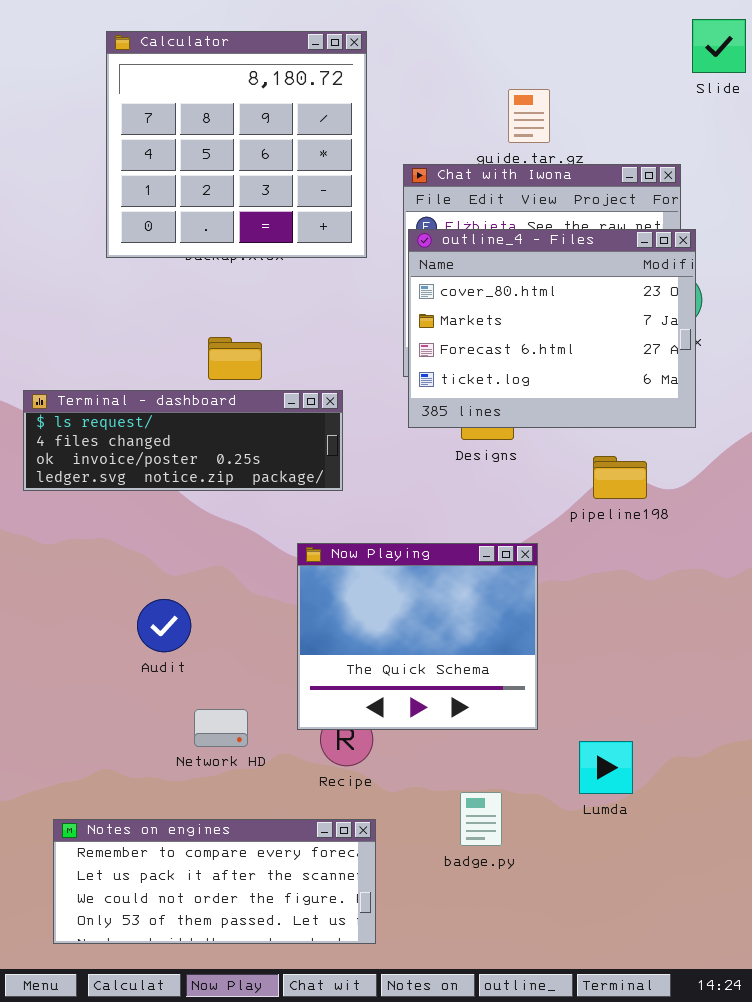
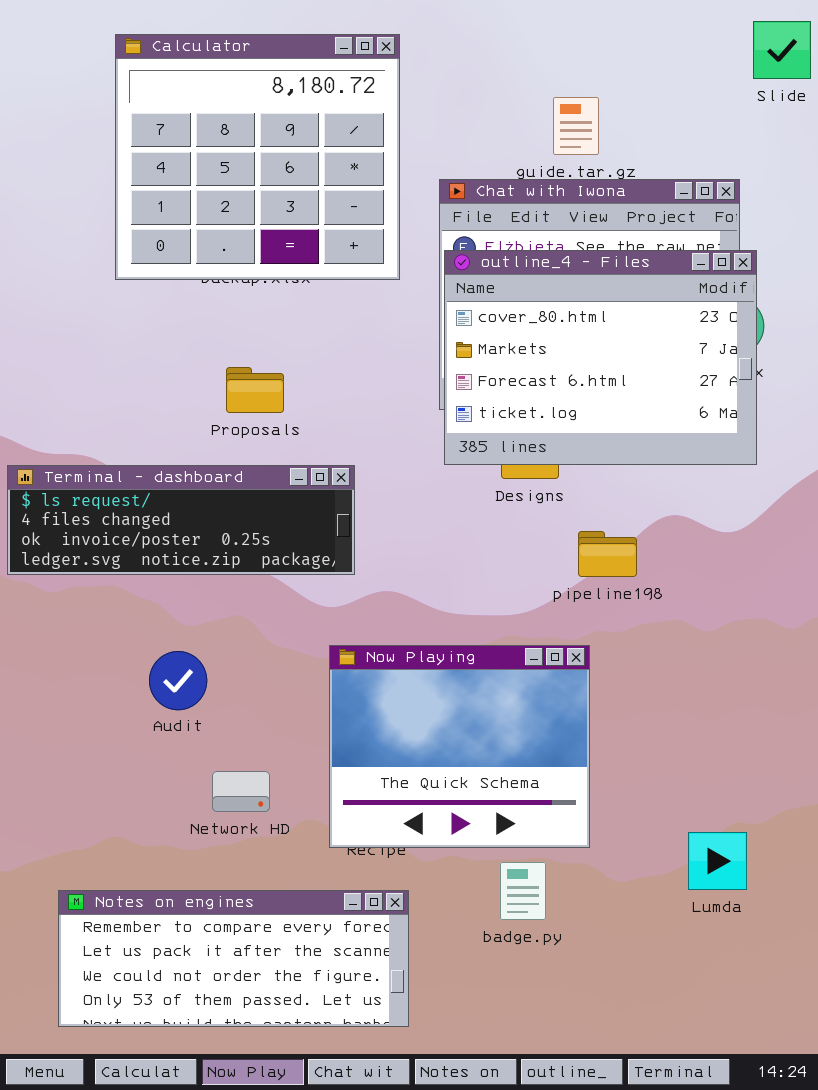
Terminal - dashboard: [23,390,343,491] -> [7,465,355,575], moved
pipeline198: [593,456,647,499] -> [578,531,637,577], moved
Now Playing: [297,543,538,730] -> [329,645,590,848], moved
Lumda: [579,741,633,794] -> [688,832,747,890], moved

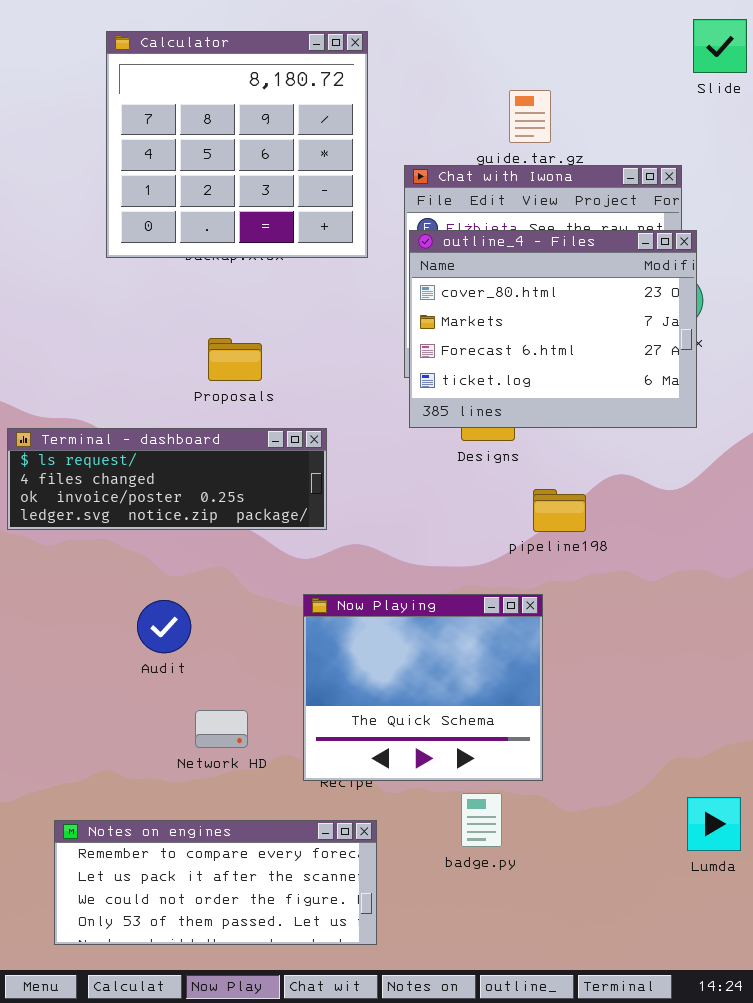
Lumda: [688,832,747,890] -> [687,797,741,851], moved

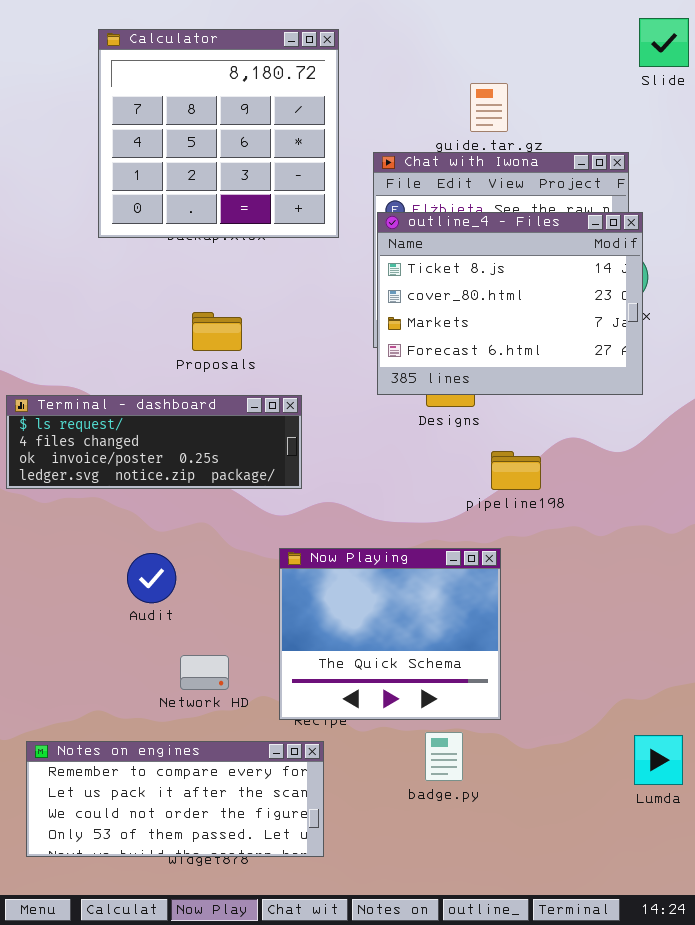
outline_4 - Files: [409,230,697,428] -> [377,212,643,395], scrolled up 1 row
Notes on engines: [54,820,377,945] -> [26,741,324,857], moved

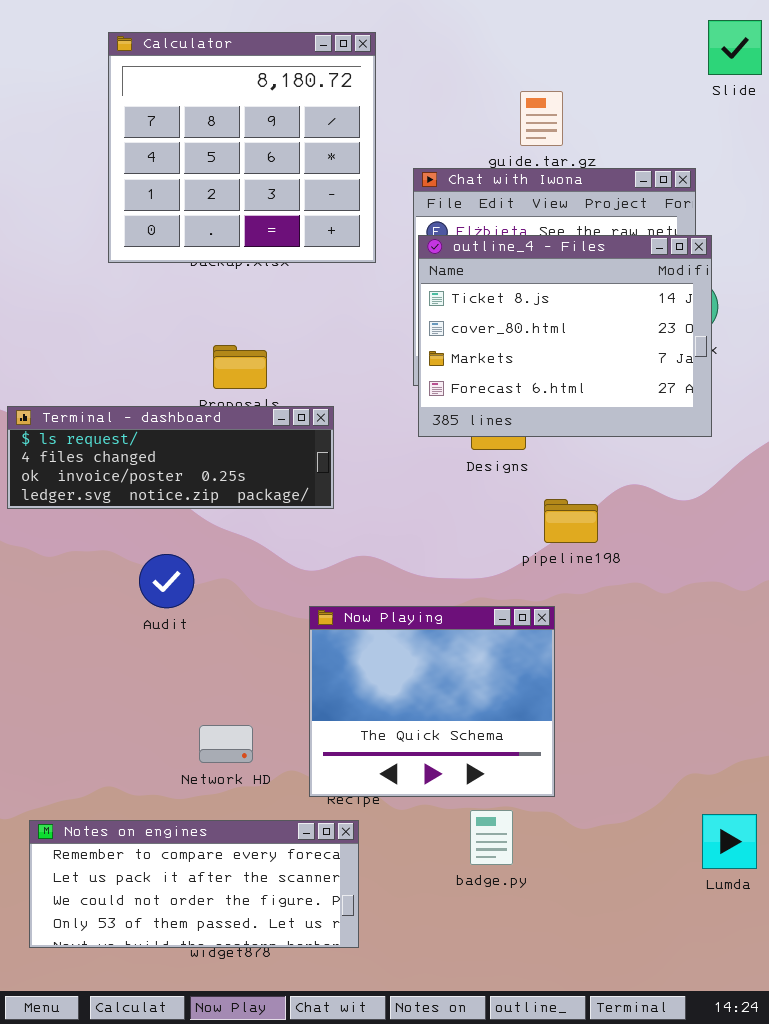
Terminal - dashboard: [6,395,302,489] -> [7,406,334,509], moved
Audit: [127,553,176,603] -> [139,554,194,608], moved

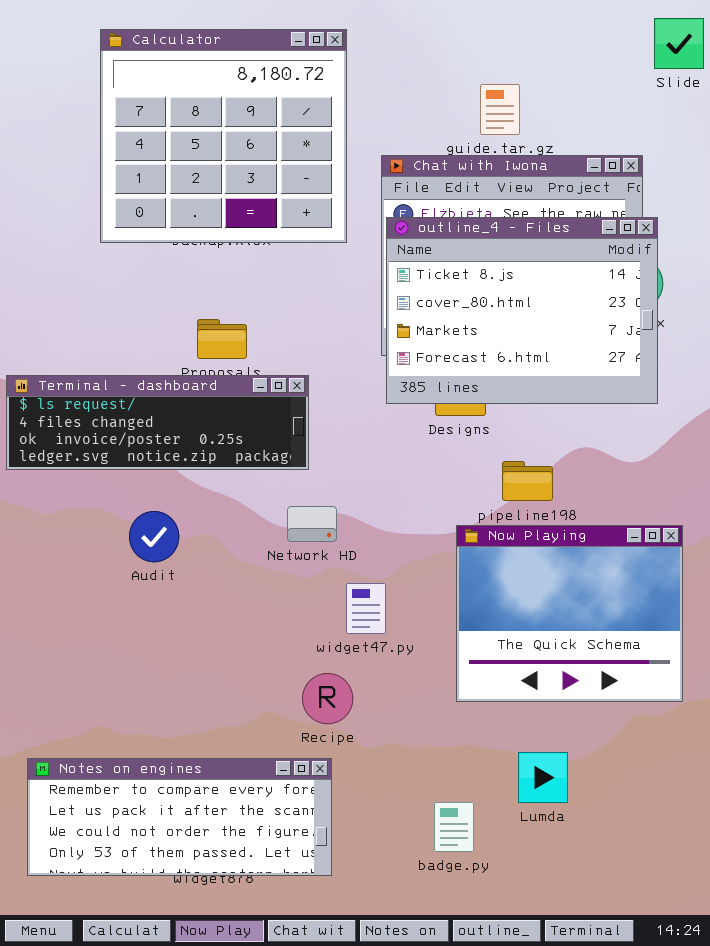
Now Playing: [309,606,555,797] -> [456,525,683,702], moved
Network HD: [199,725,253,763] -> [287,506,337,542], moved
badge.py: [470,810,513,865] -> [434,802,474,852], moved
Lumda: [702,814,757,869] -> [518,752,568,803], moved

